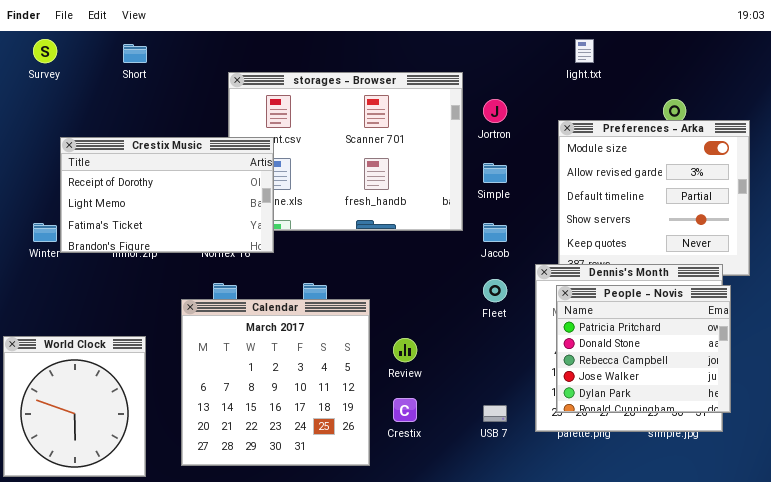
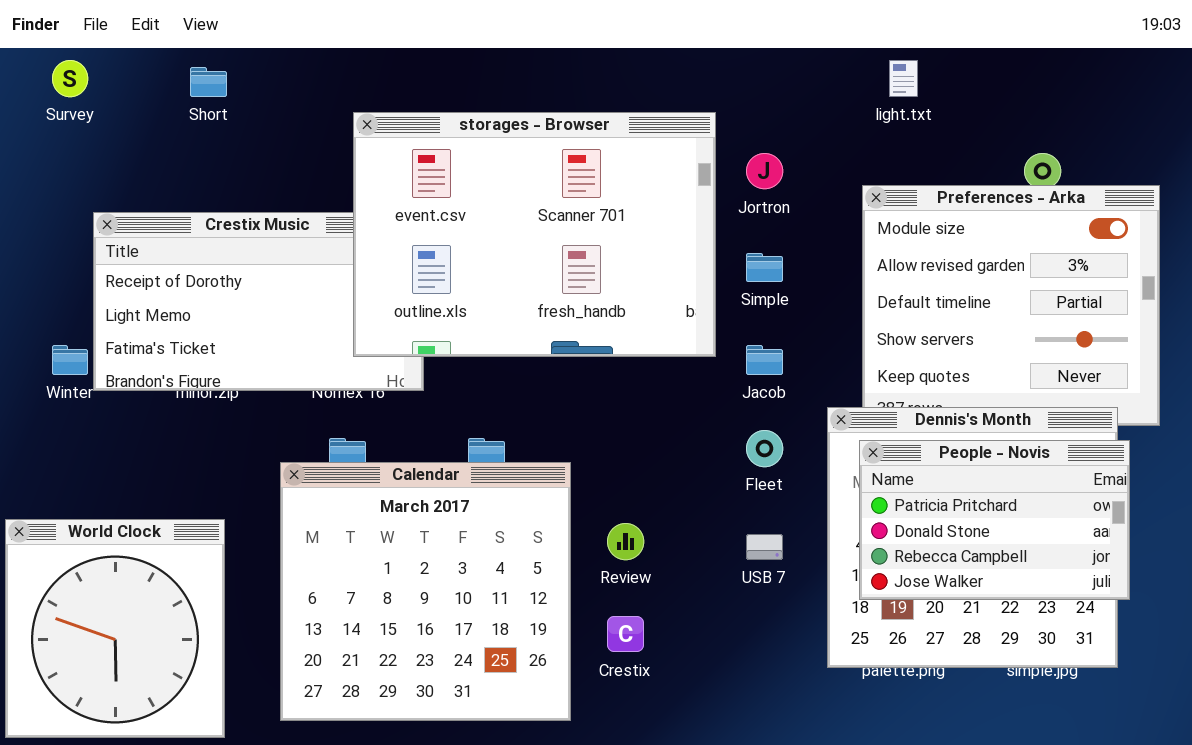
storages - Browser: [228,72,463,231] -> [353,112,716,357], raised
People - Novis: [556,285,731,413] -> [859,440,1130,600], resized
USB 7: [483,405,507,422] -> [746,534,783,560], moved

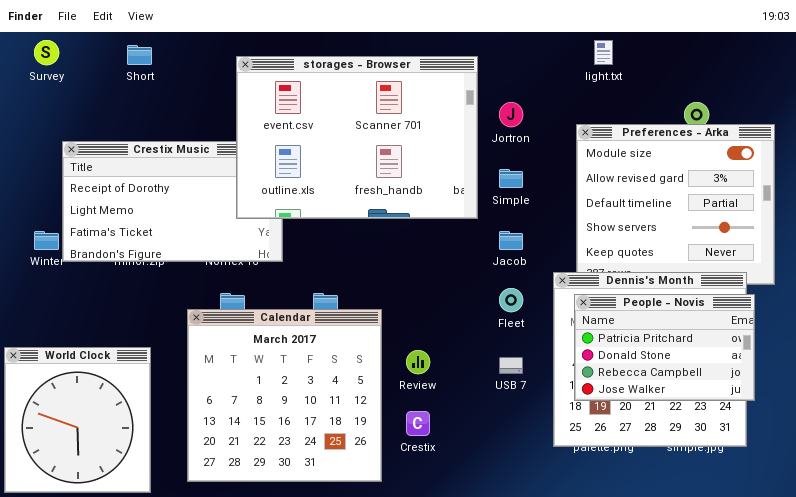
storages - Browser: [353,112,716,357] -> [236,56,478,219], moved

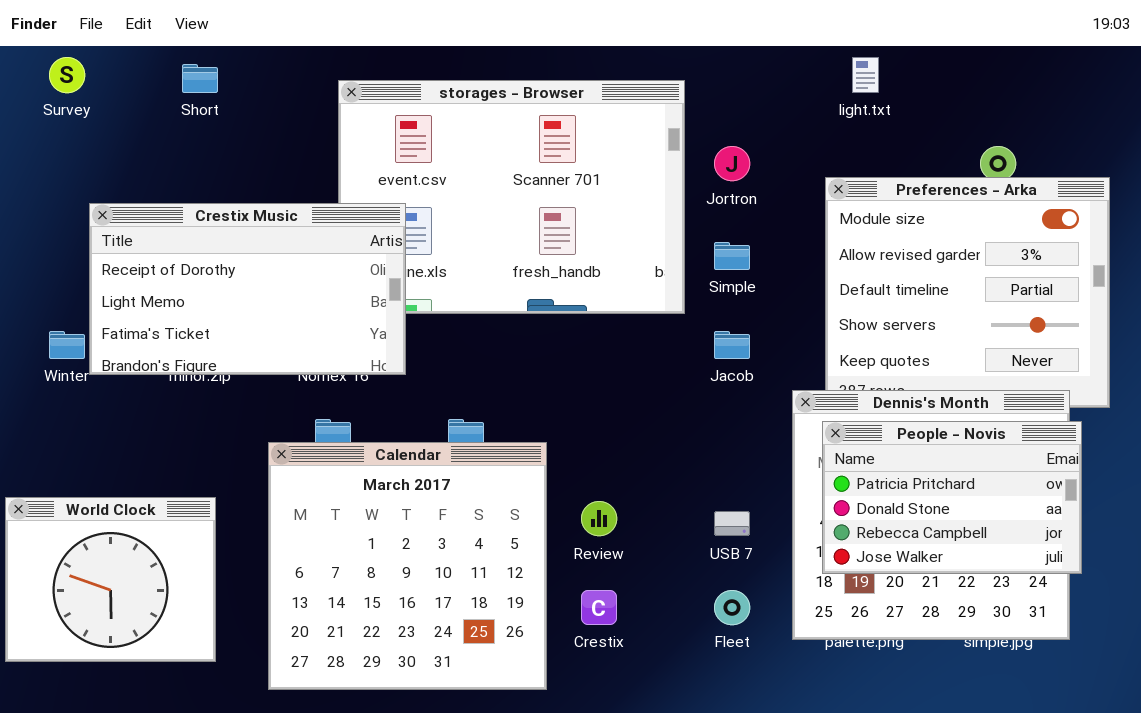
Crestix Music: [62,141,283,262] -> [89,203,406,375], raised
Fleet: [499,288,523,312] -> [714,590,750,625], moved
World Clock: [4,347,151,493] -> [5,497,216,662], resized

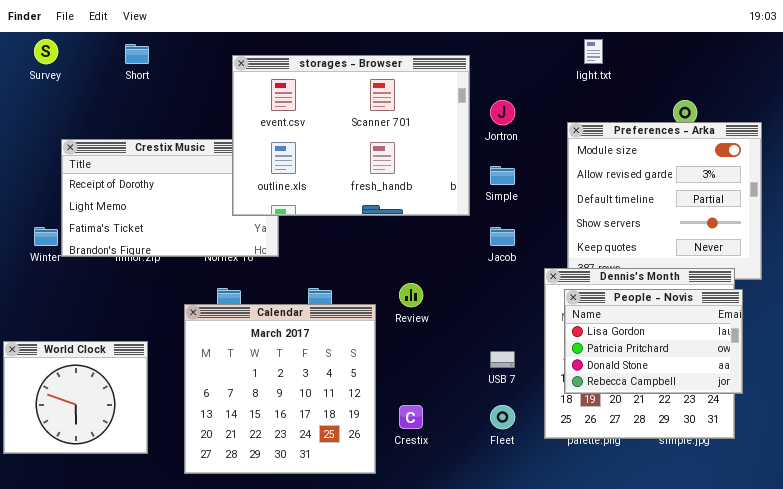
storages - Browser: [338,80,685,314] -> [232,55,470,216], raised
People - Novis: [822,421,1082,574] -> [564,289,743,394], scrolled up 1 row
Review: [581,501,617,536] -> [399,283,423,307], moved

